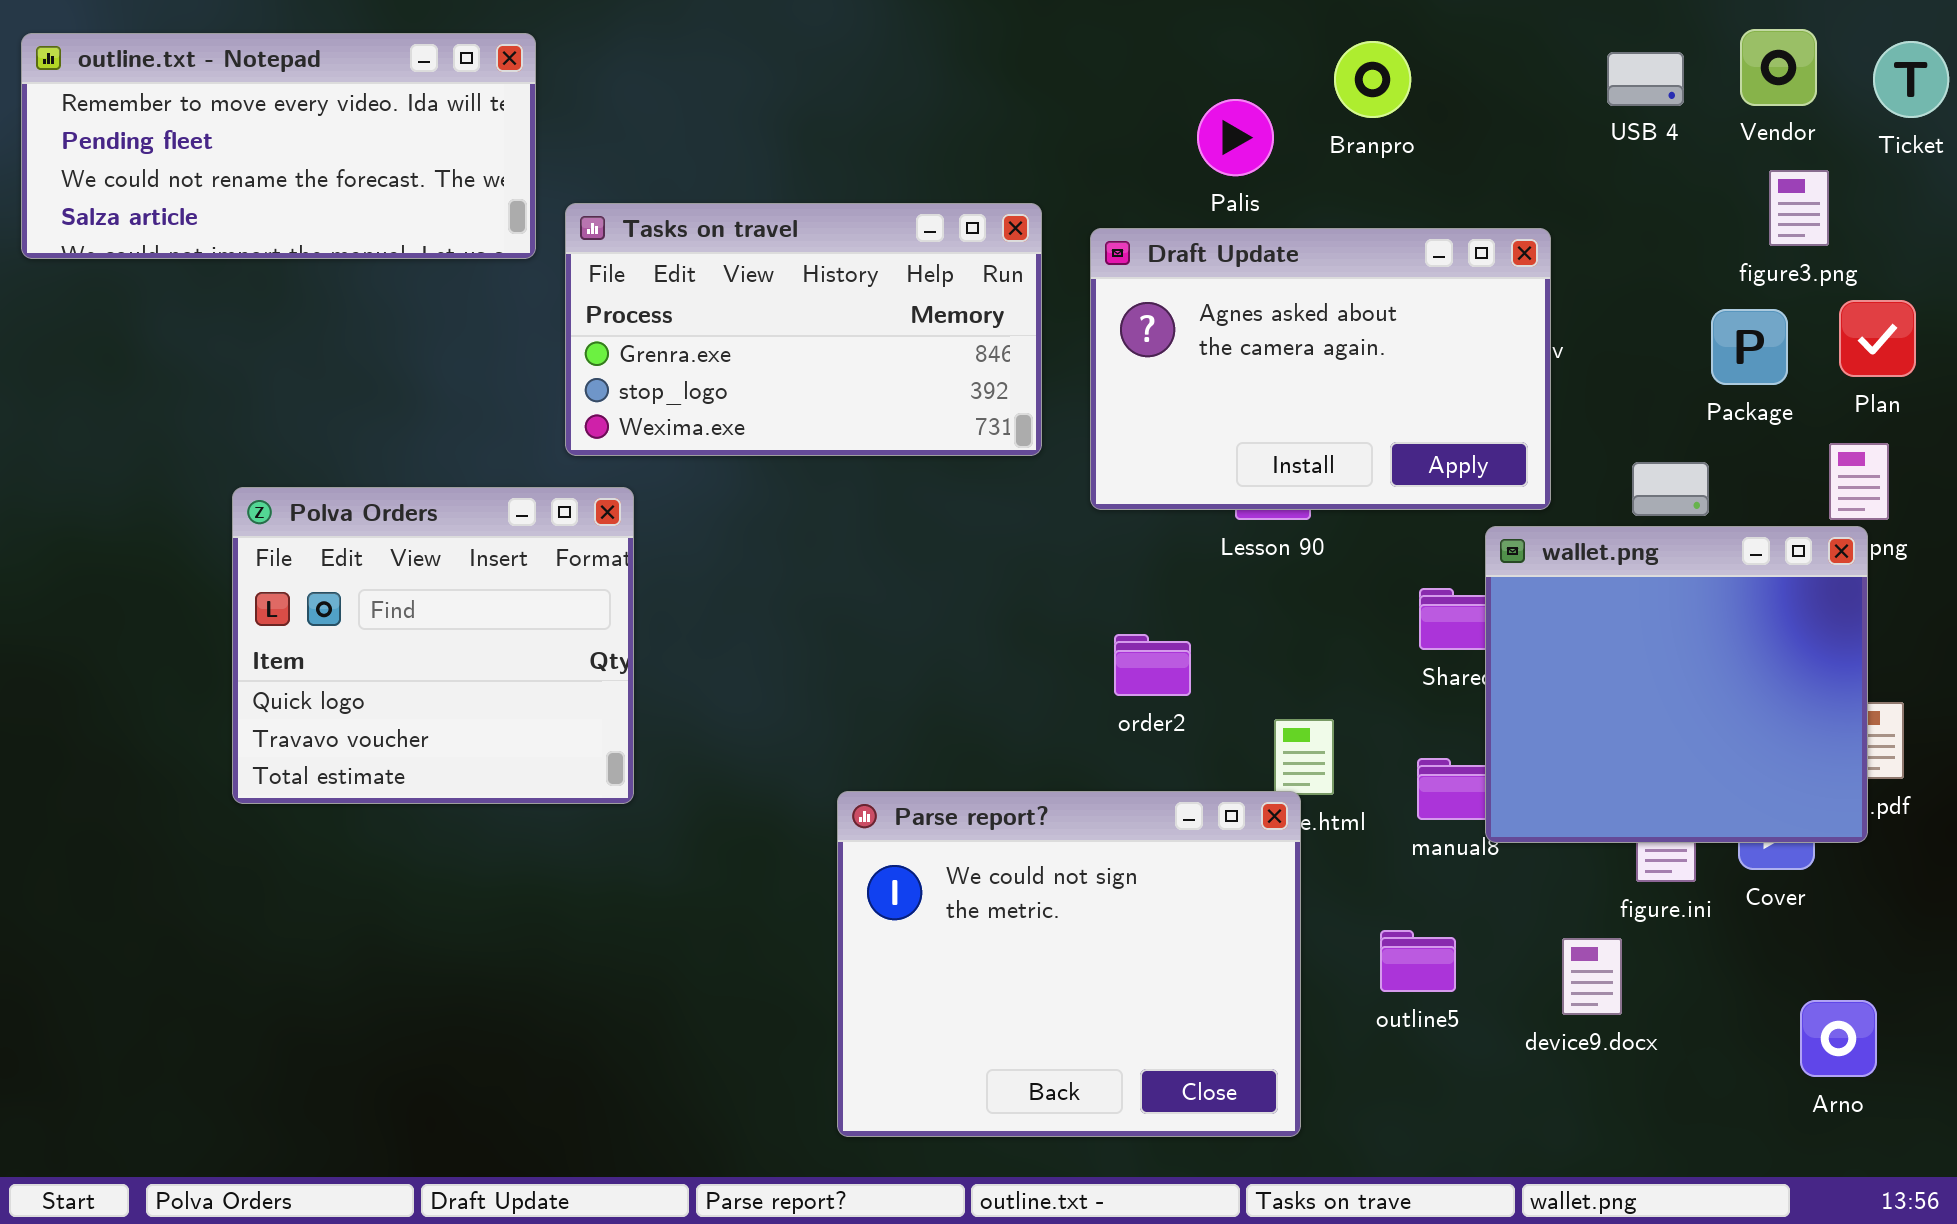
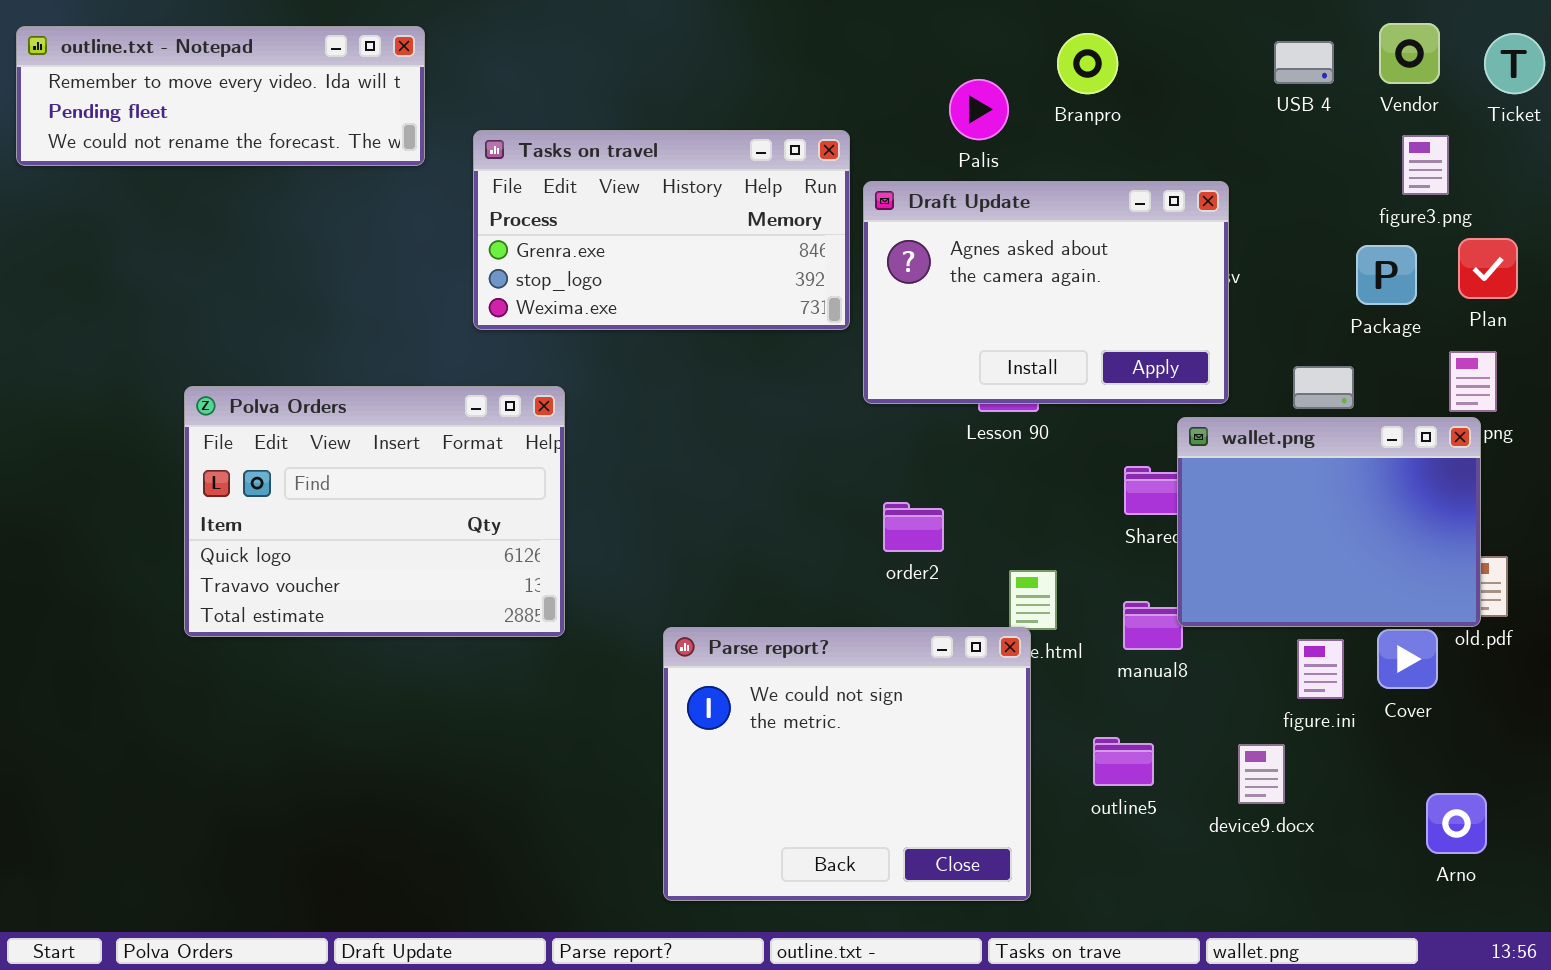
outline.txt - Notepad: [21,33,536,259] -> [16,26,425,166], resized
Tasks on travel: [565,203,1042,456] -> [473,130,850,330], moved
Polva Orders: [232,487,634,804] -> [184,386,565,637], resized
wallet.png: [1485,526,1868,843] -> [1177,417,1481,627], resized

